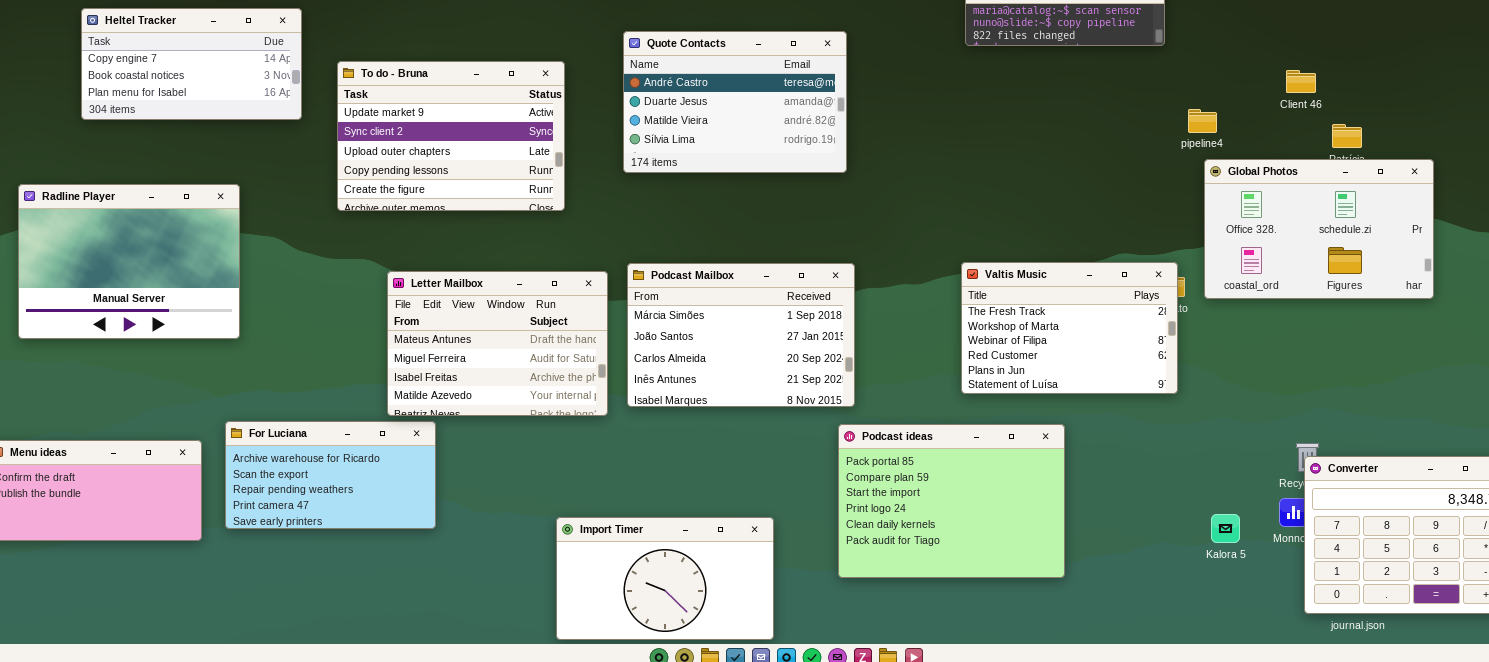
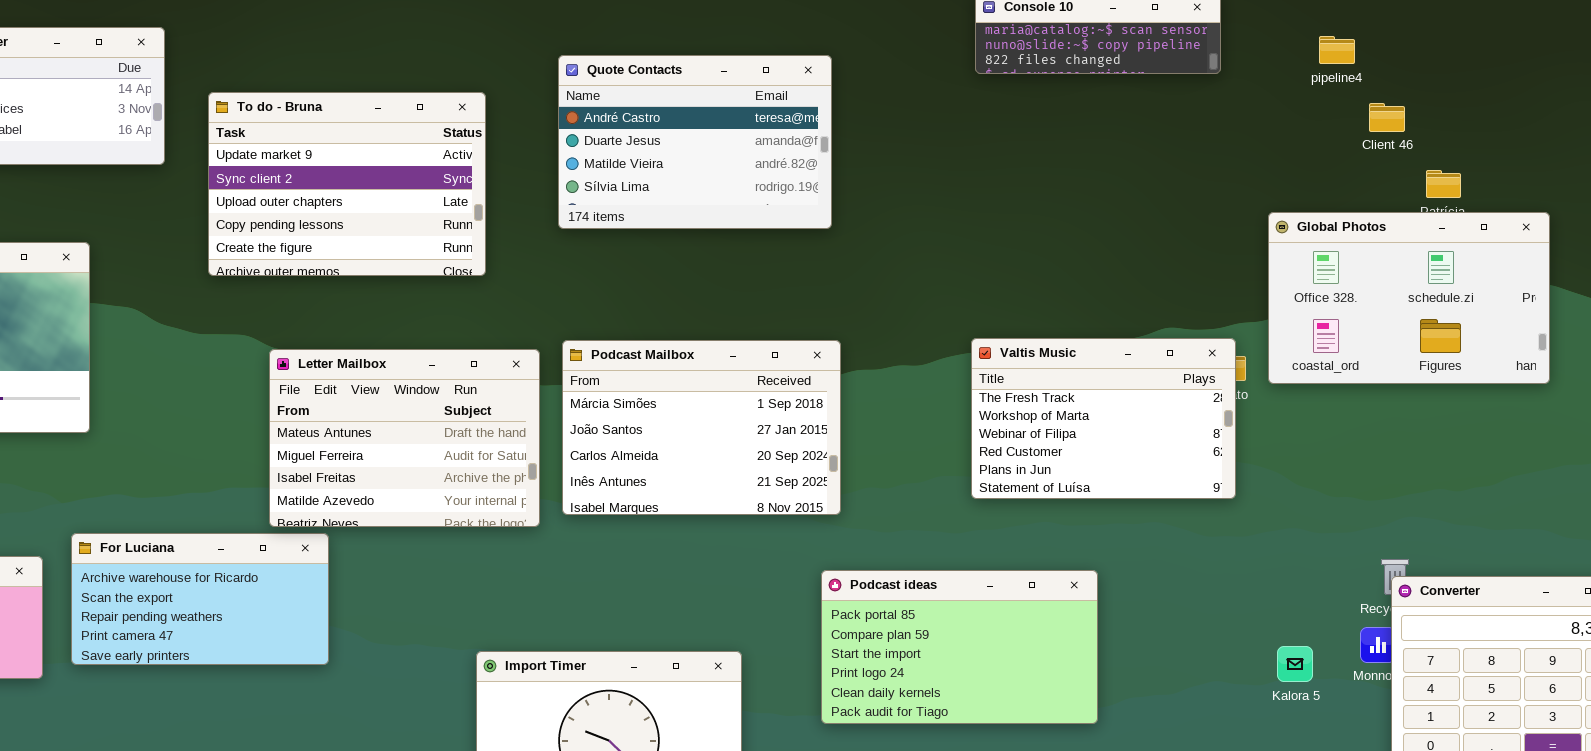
pipeline4: [1188,109,1217,133] -> [1319,36,1355,64], moved
Podcast ideas: [838,424,1065,578] -> [821,570,1098,724], resized

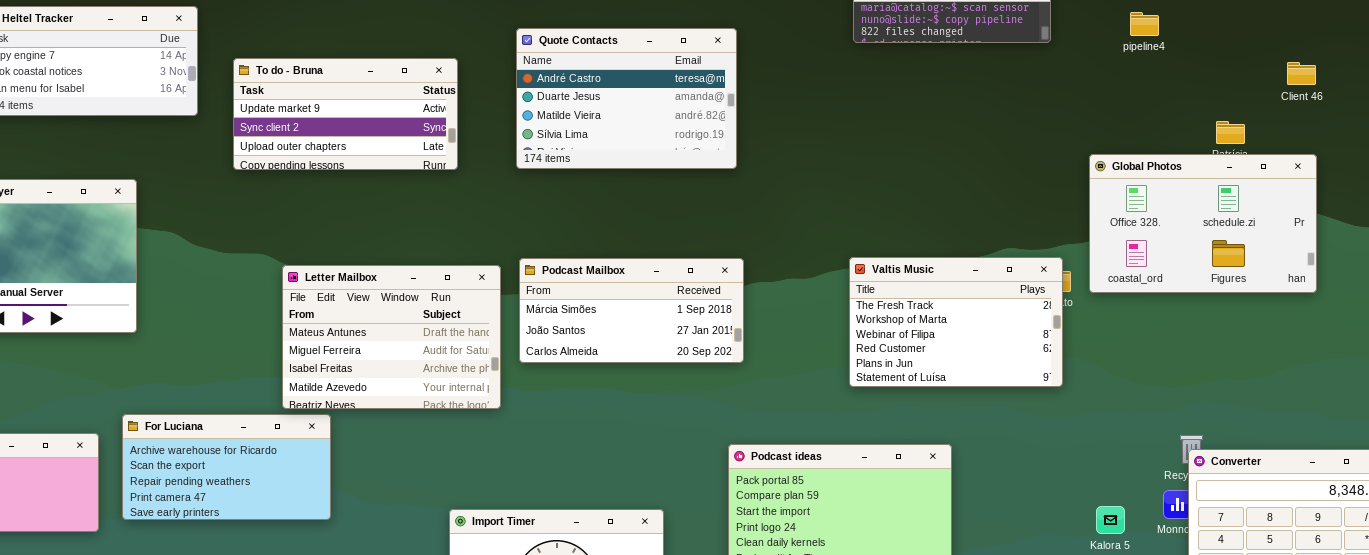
To do - Bruna: [208,92,486,276] -> [233,58,458,170], resized
Client 46: [1369,103,1405,132] -> [1287,62,1316,85], moved
Podcast Mailbox: [562,340,841,515] -> [519,258,744,363], resized

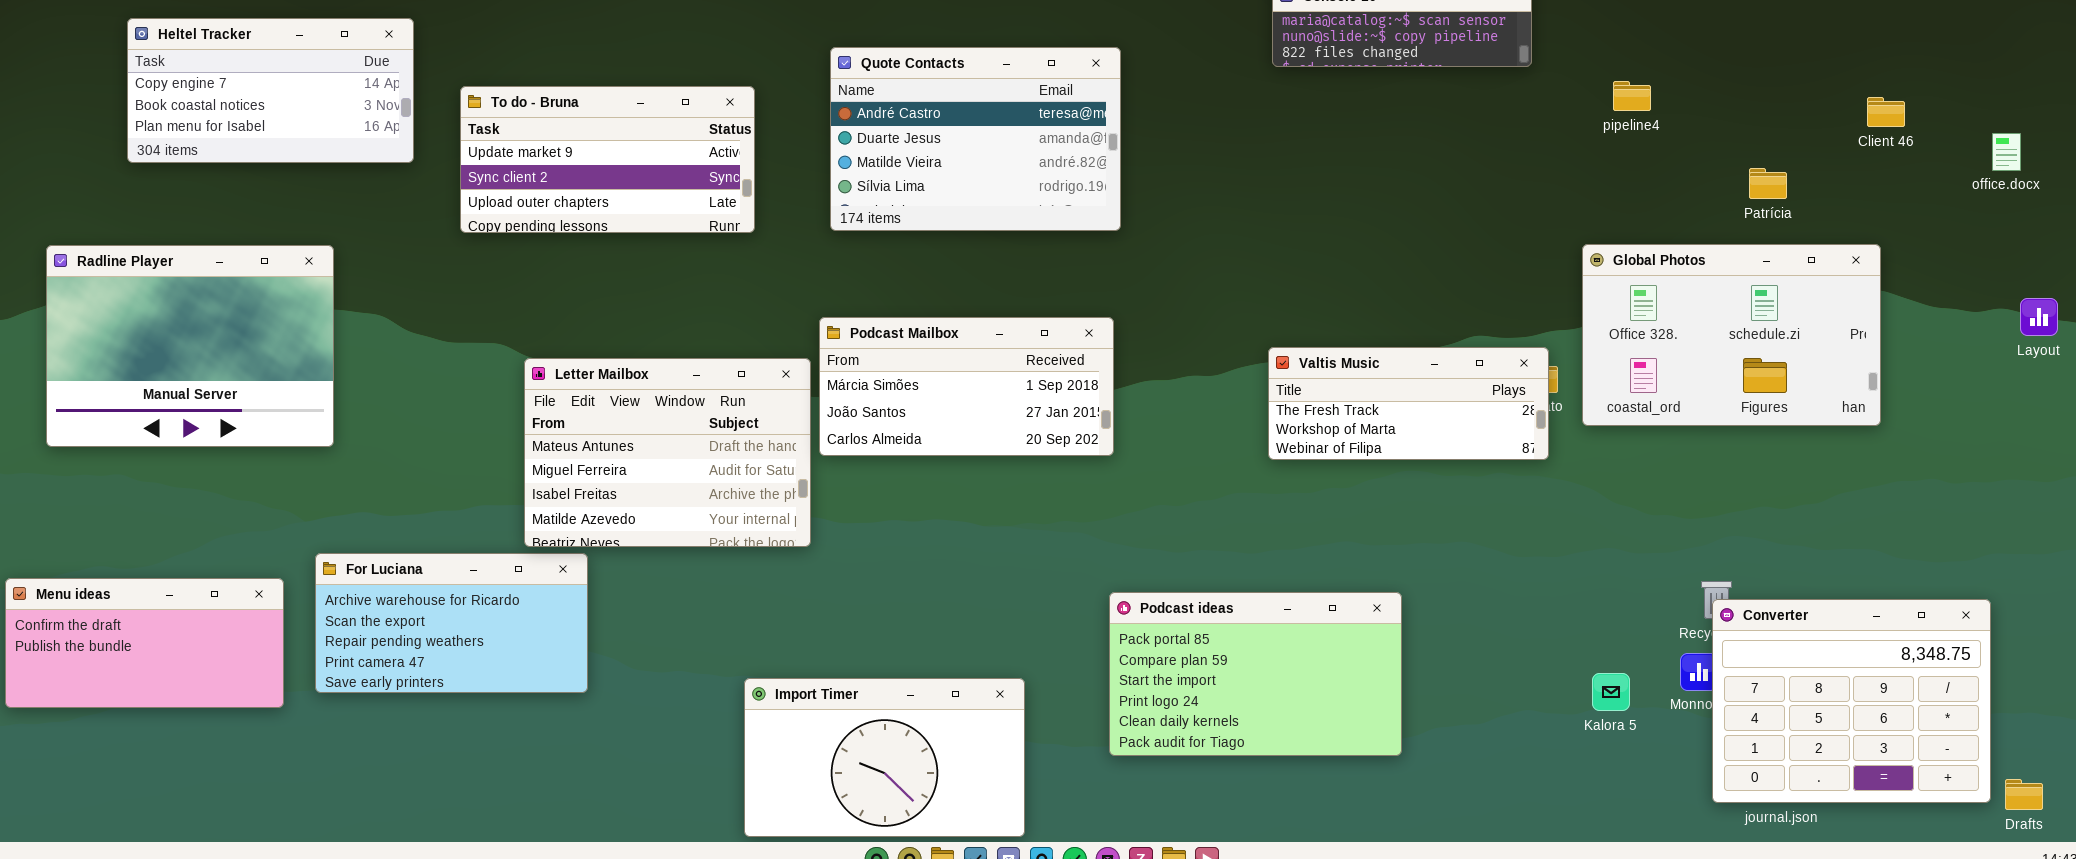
pipeline4: [1130,12,1159,36] -> [1613,81,1651,111], moved
Client 46: [1287,62,1316,85] -> [1867,97,1905,127], moved
Global Photos: [1089,154,1317,293] -> [1582,244,1881,426], moved
Valtis Music: [849,257,1063,387] -> [1268,347,1549,460], resized
Podcast Mailbox: [519,258,744,363] -> [819,317,1114,456], moved

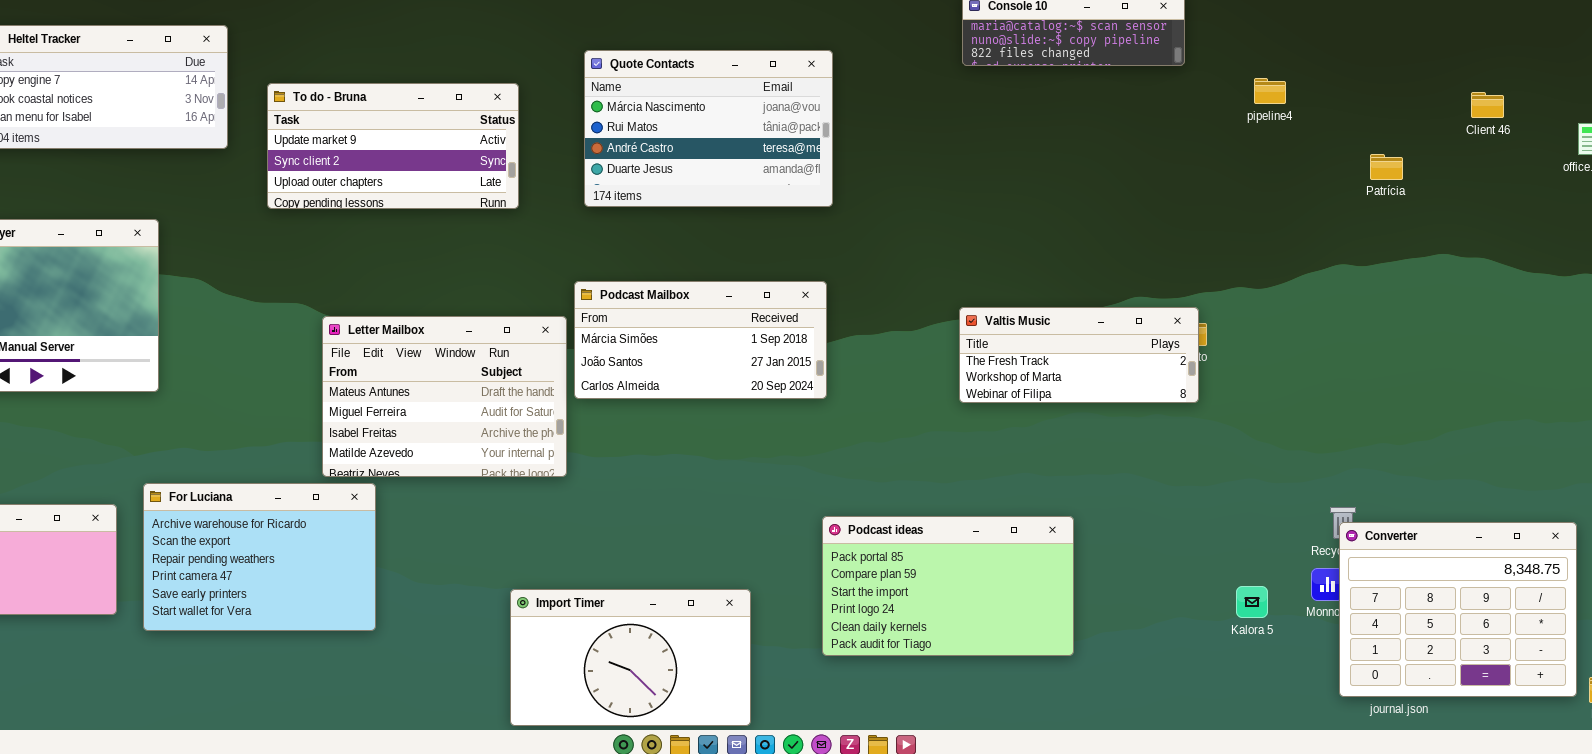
Quote Contacts: [830,47,1121,231] -> [584,50,833,207], scrolled up 2 rows
Global Photos: [1582,244,1881,426] -> none, closed
For Luciana: [315,553,588,693] -> [143,483,376,631], resized

